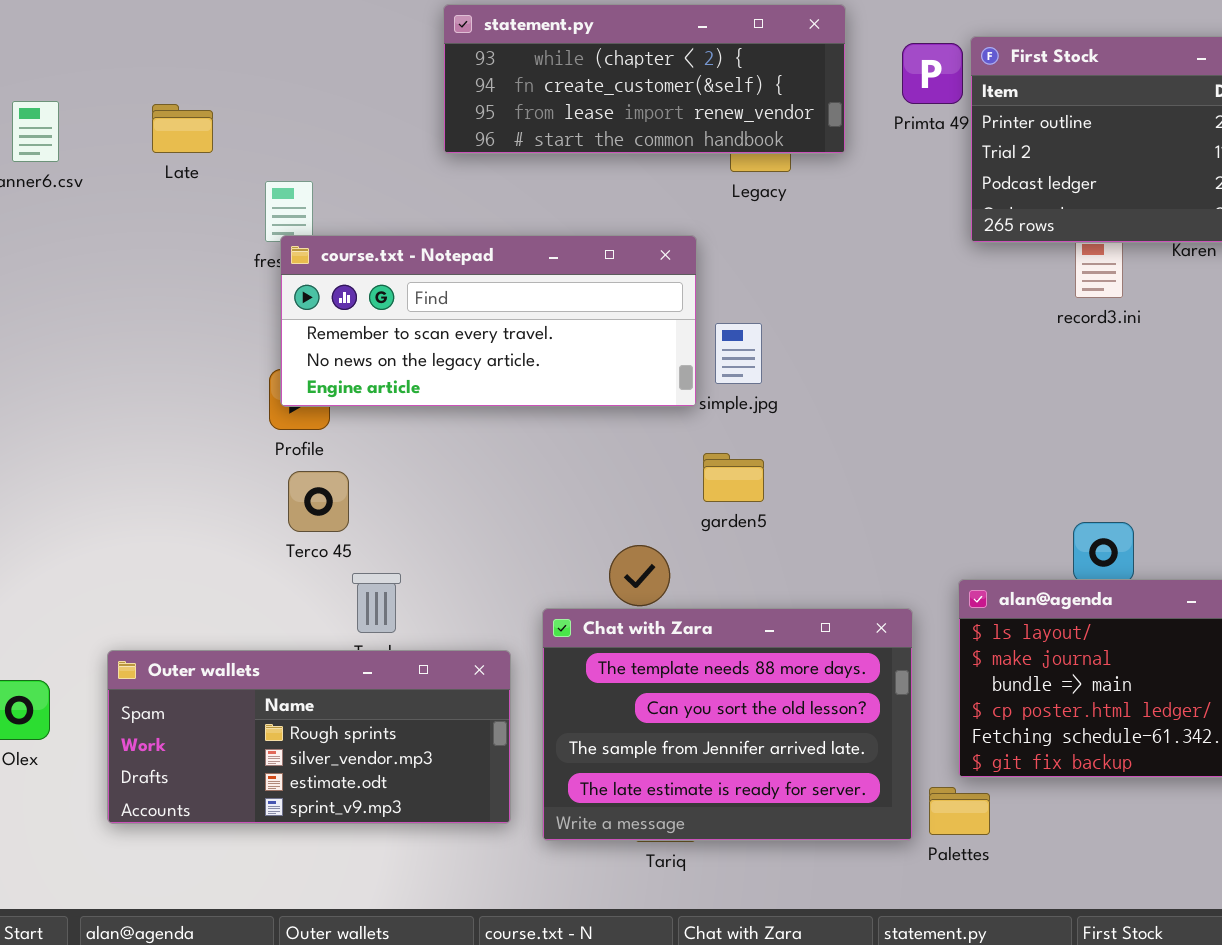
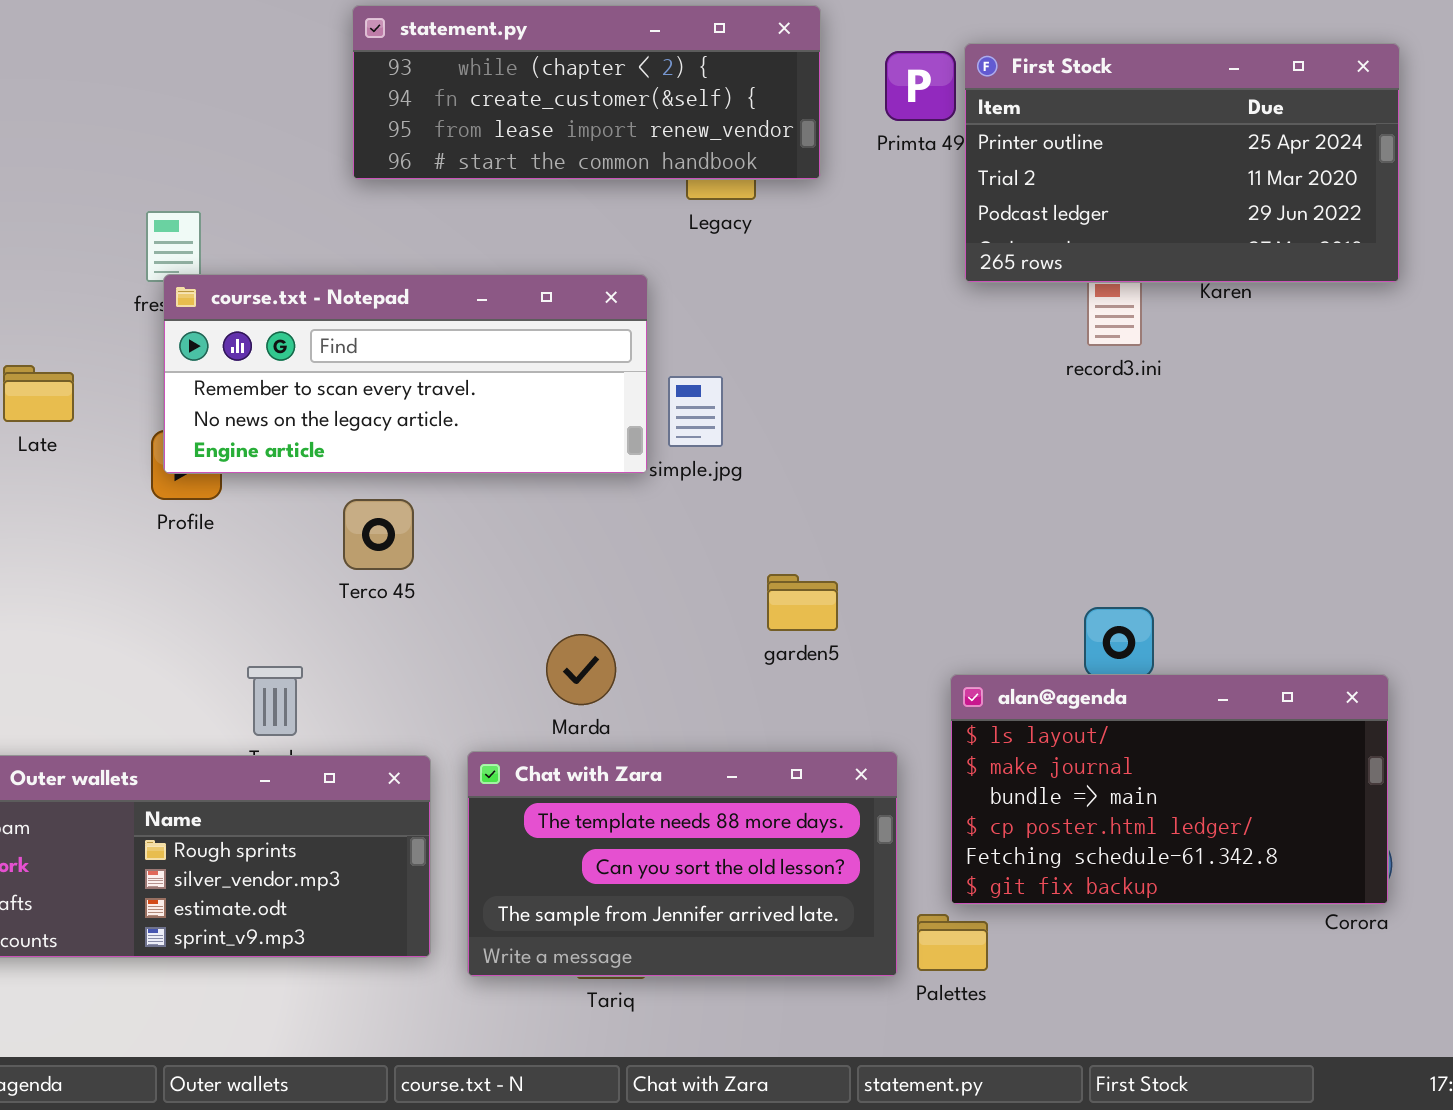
Late: [152,104,213,153] -> [3,365,74,422], moved
garden5: [703,453,764,502] -> [767,574,838,631], moved
Terco 45: [288,471,349,532] -> [343,499,414,570], moved
Chat with Zara: [542,608,913,841] -> [467,751,898,977], resized

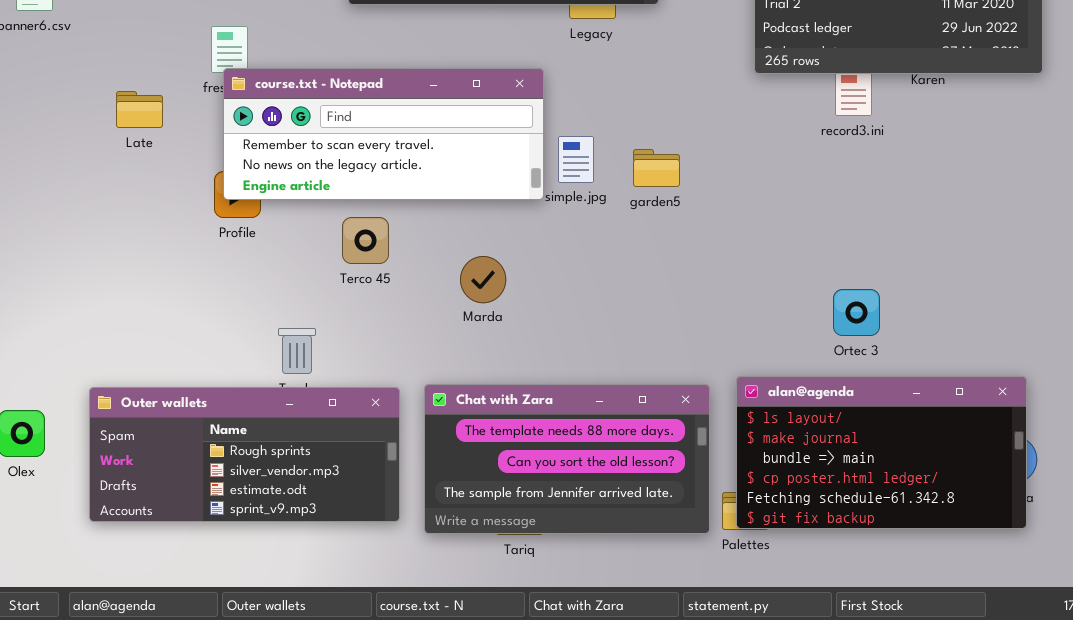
Late: [3,365,74,422] -> [116,91,163,128], moved
garden5: [767,574,838,631] -> [633,149,680,187], moved
Marda: [546,634,616,705] -> [460,256,506,303], moved
alan@agenda: [950,674,1389,905] -> [736,376,1027,529], moved

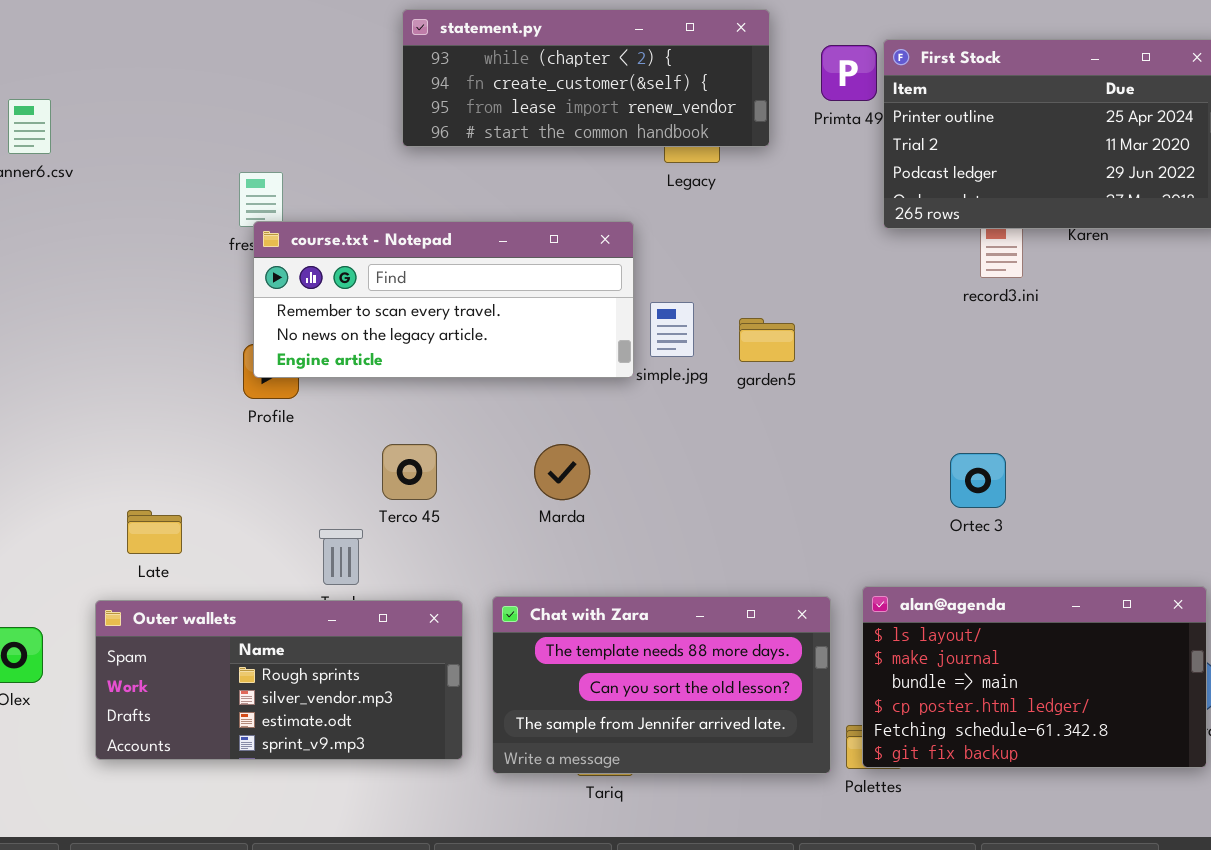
Late: [116,91,163,128] -> [127,510,182,554], moved
Terco 45: [342,217,389,264] -> [382,444,437,500], moved
Ortec 3: [833,289,880,336] -> [950,453,1006,508], moved

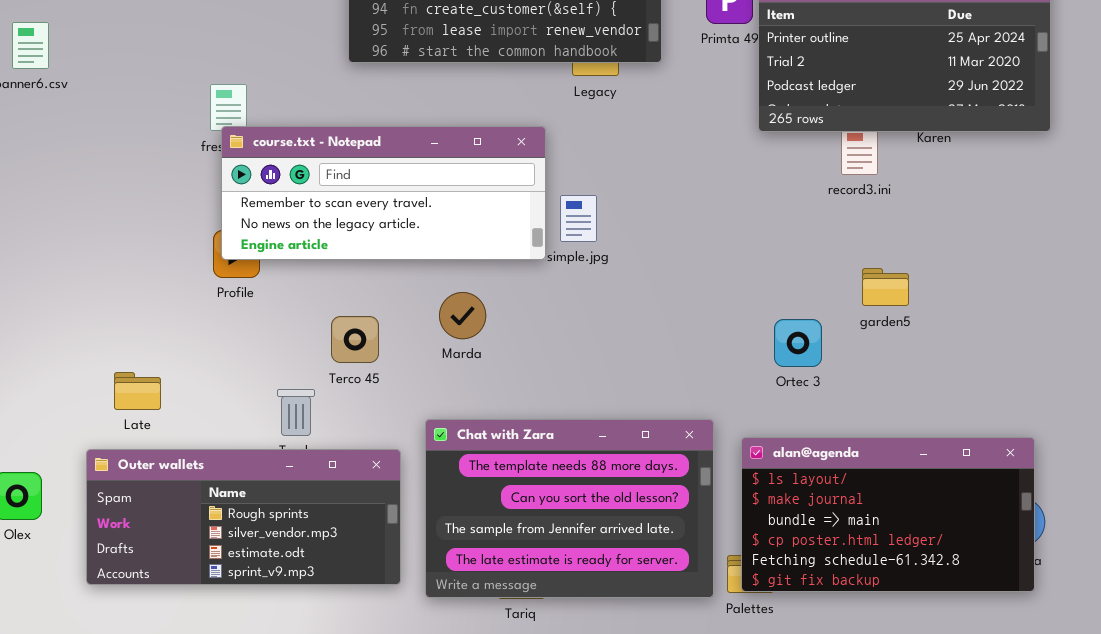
garden5: [739,318,795,362] -> [862,268,909,306], moved
Marda: [534,444,590,500] -> [439,292,486,339], moved
Ortec 3: [950,453,1006,508] -> [774,319,822,367], moved
Chat with Zara: [492,596,831,774] -> [425,419,714,598], resized

